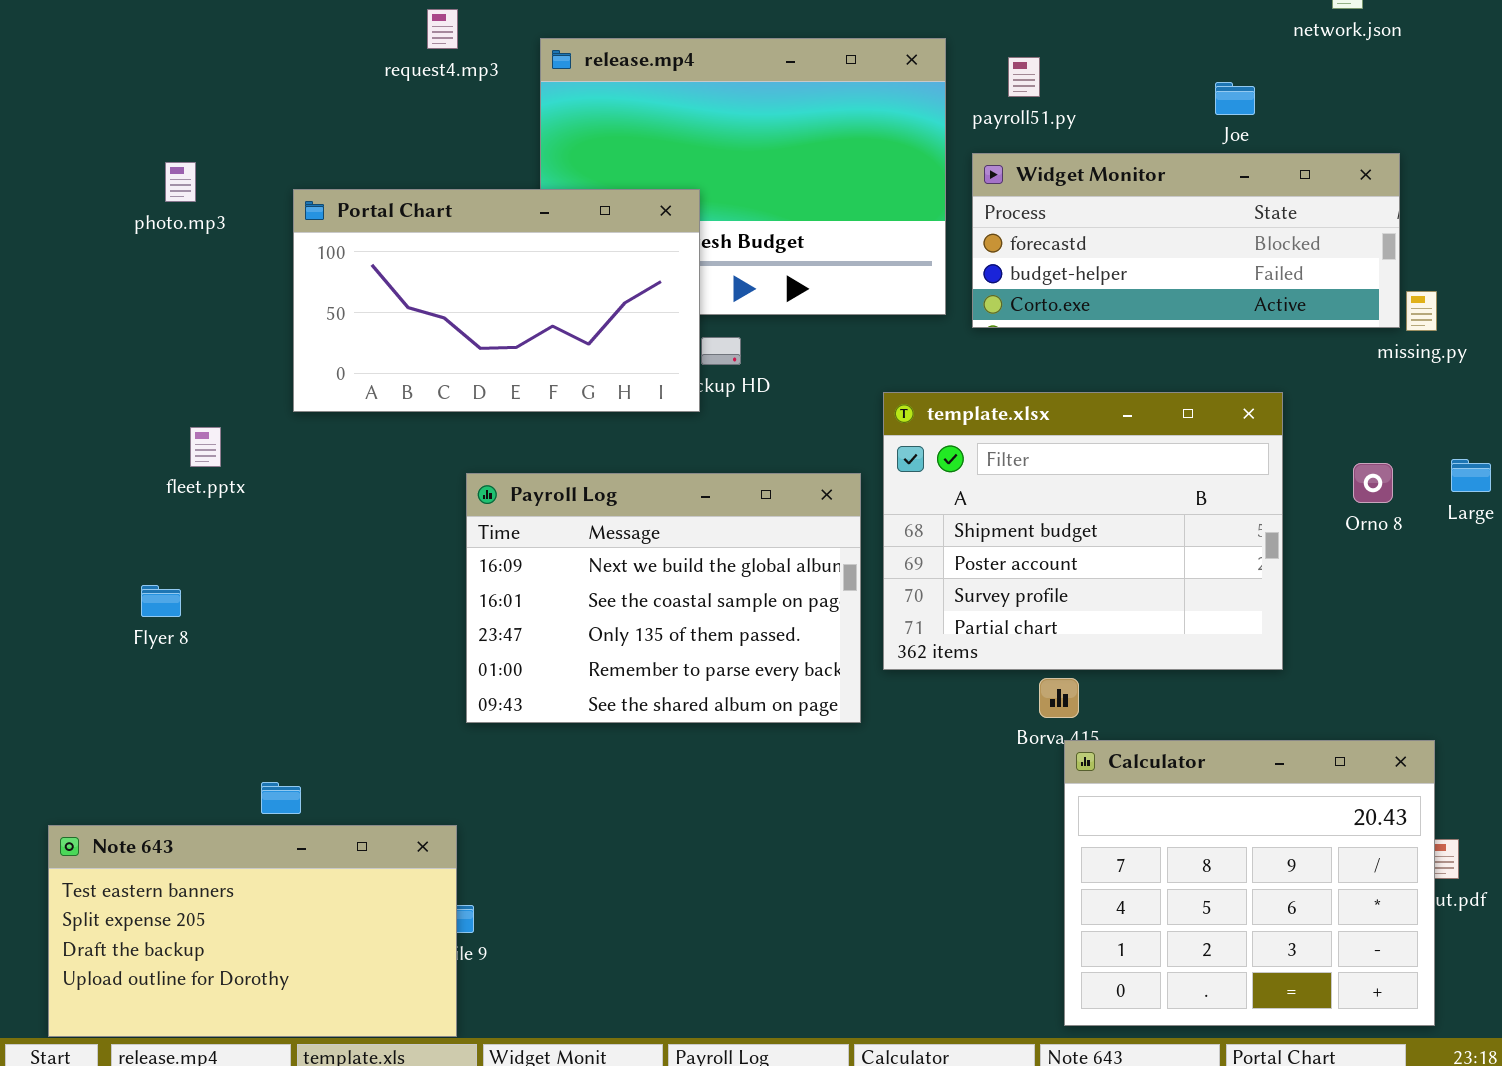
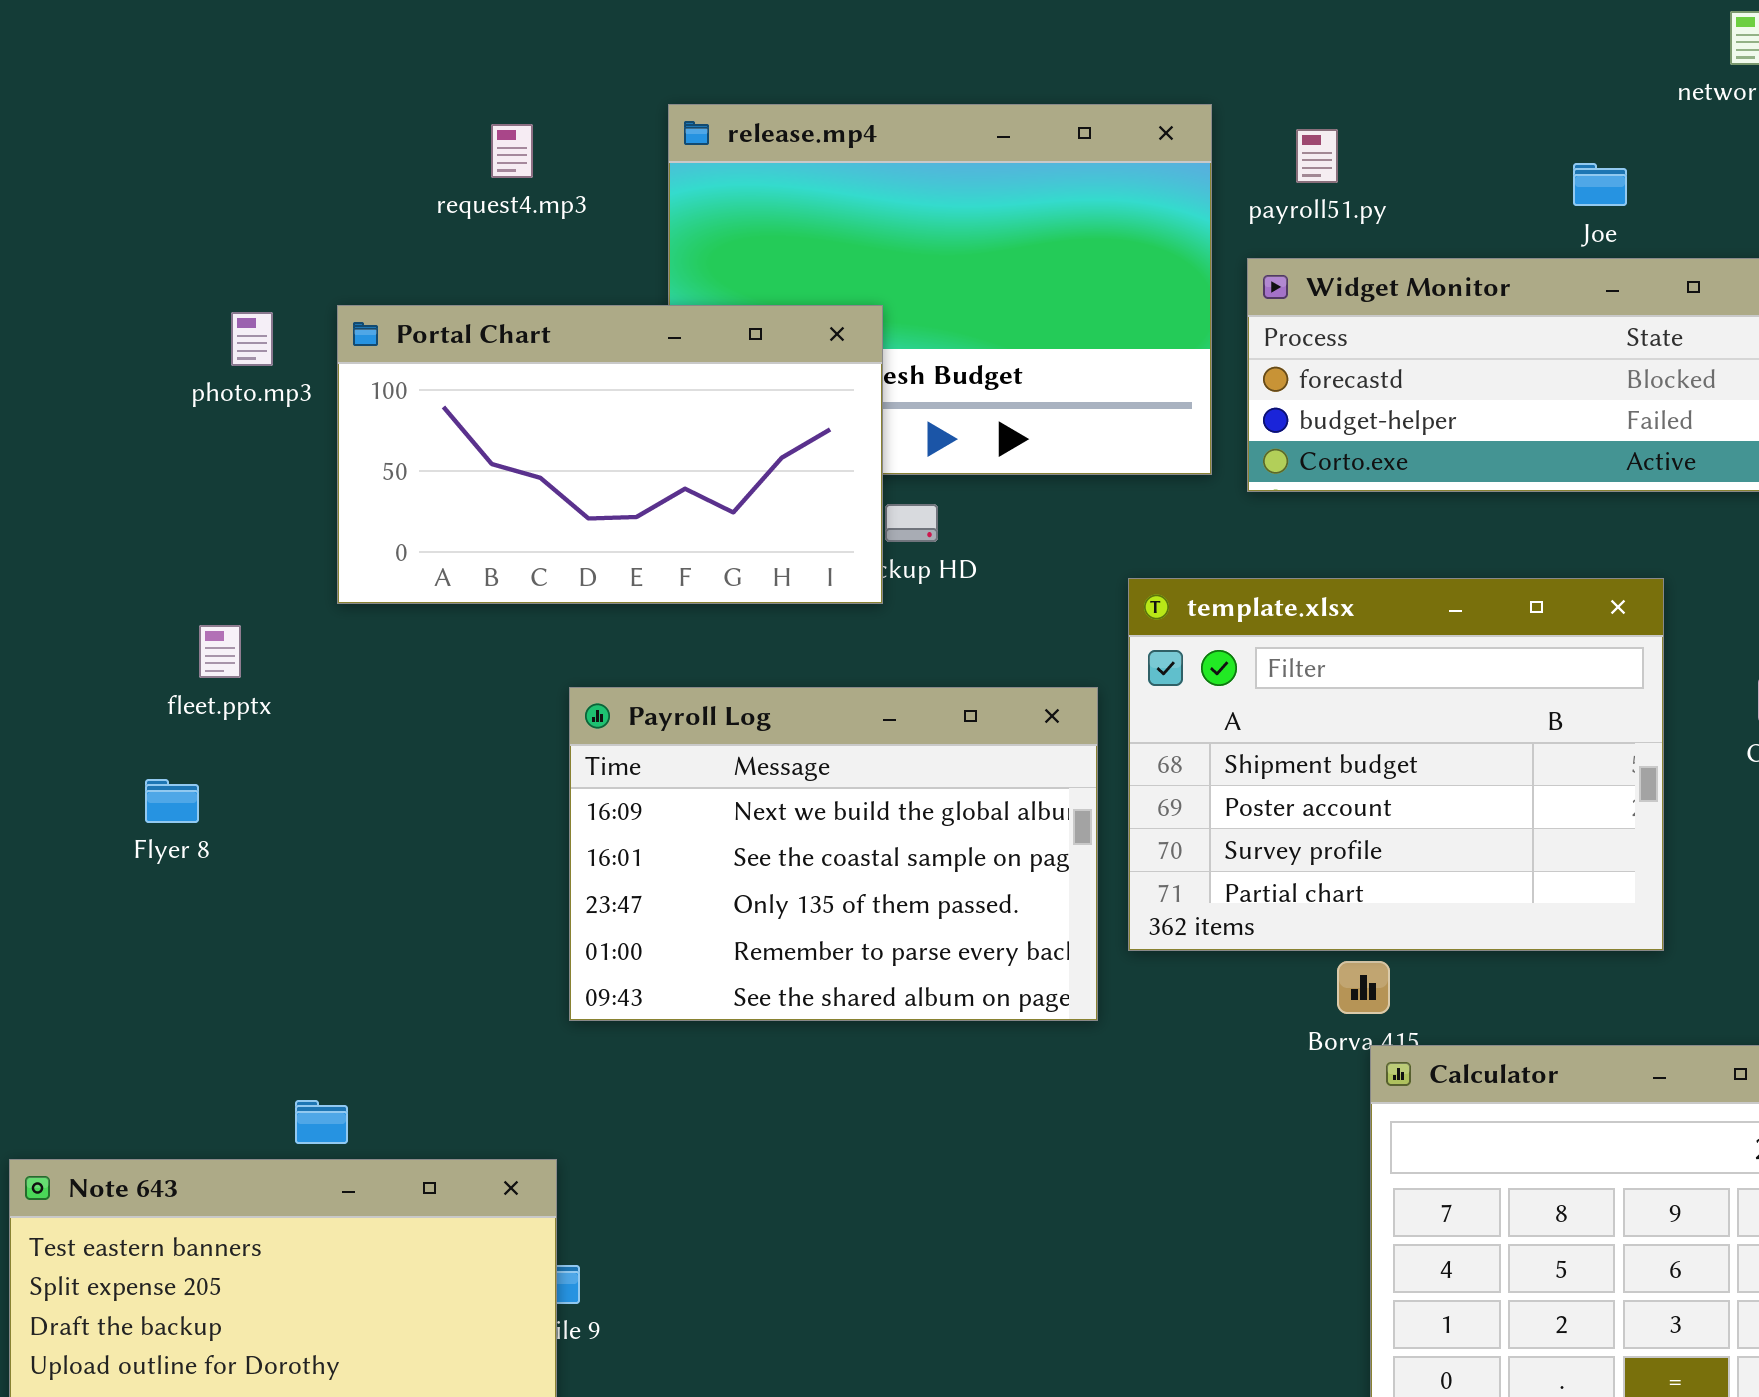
request4.mp3: [427,9,458,49] -> [491,124,533,178], moved
photo.mp3: [165,162,196,202] -> [231,312,273,366], moved
Flyer 8: [141,585,181,617] -> [145,779,199,823], moved

